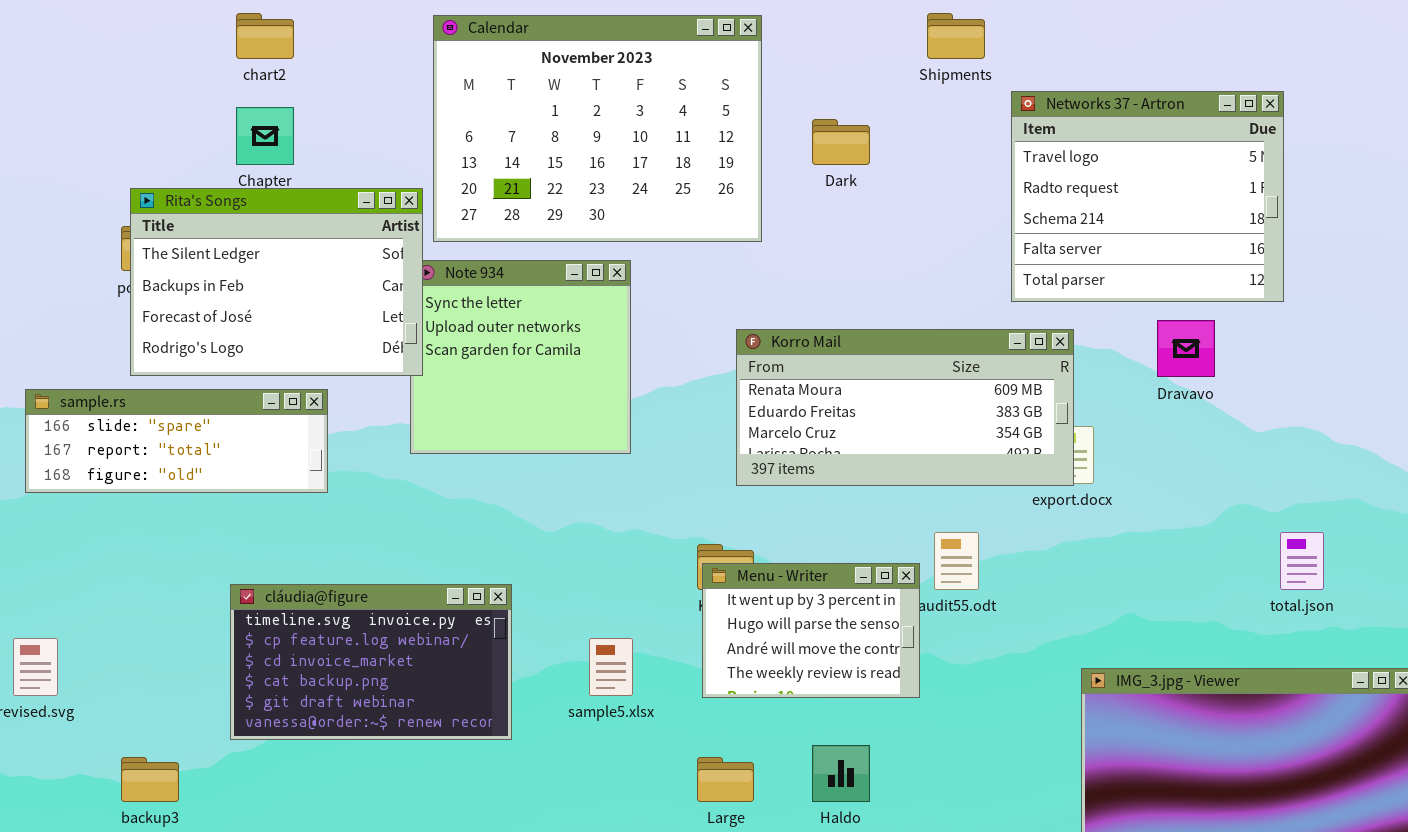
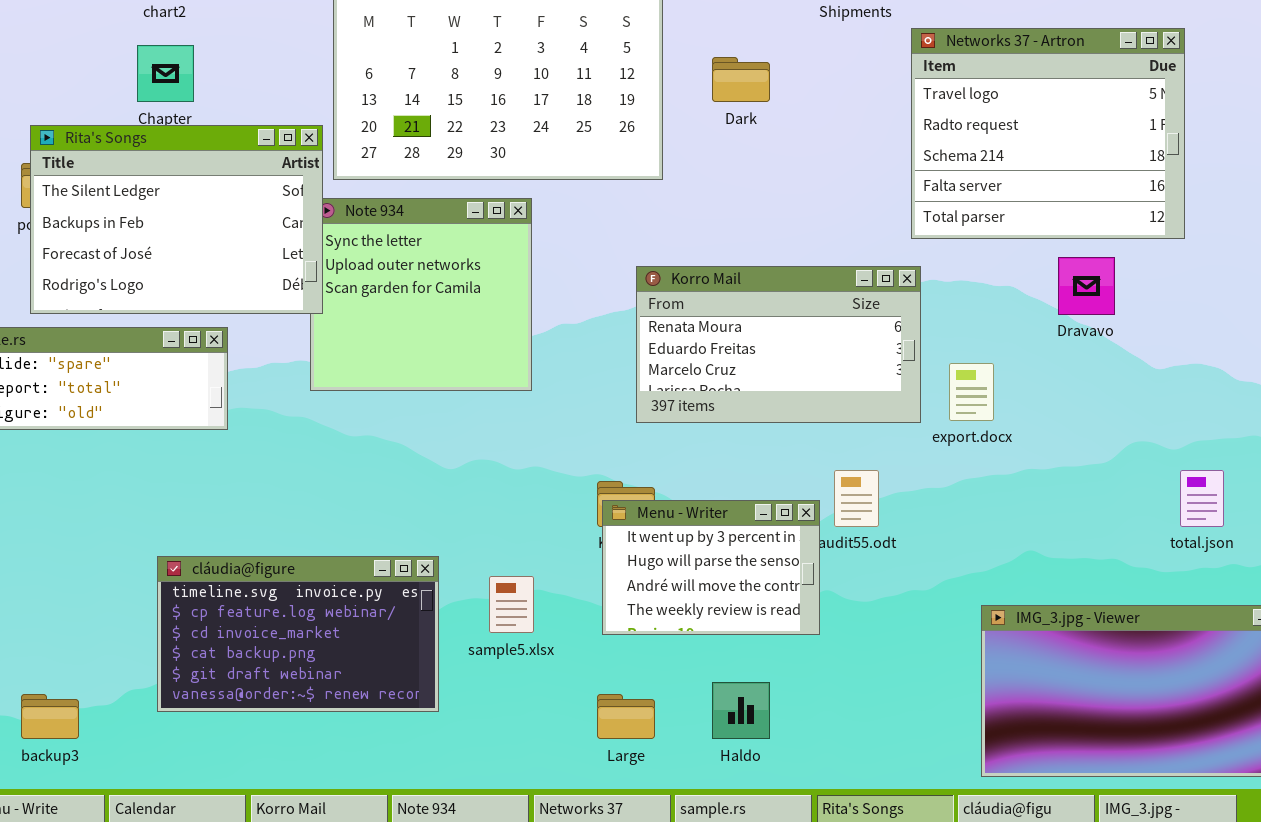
Korro Mail: [736,329,1074,486] -> [636,266,921,423], resized
cláudia@figure: [230,584,512,740] -> [157,556,439,712], moved

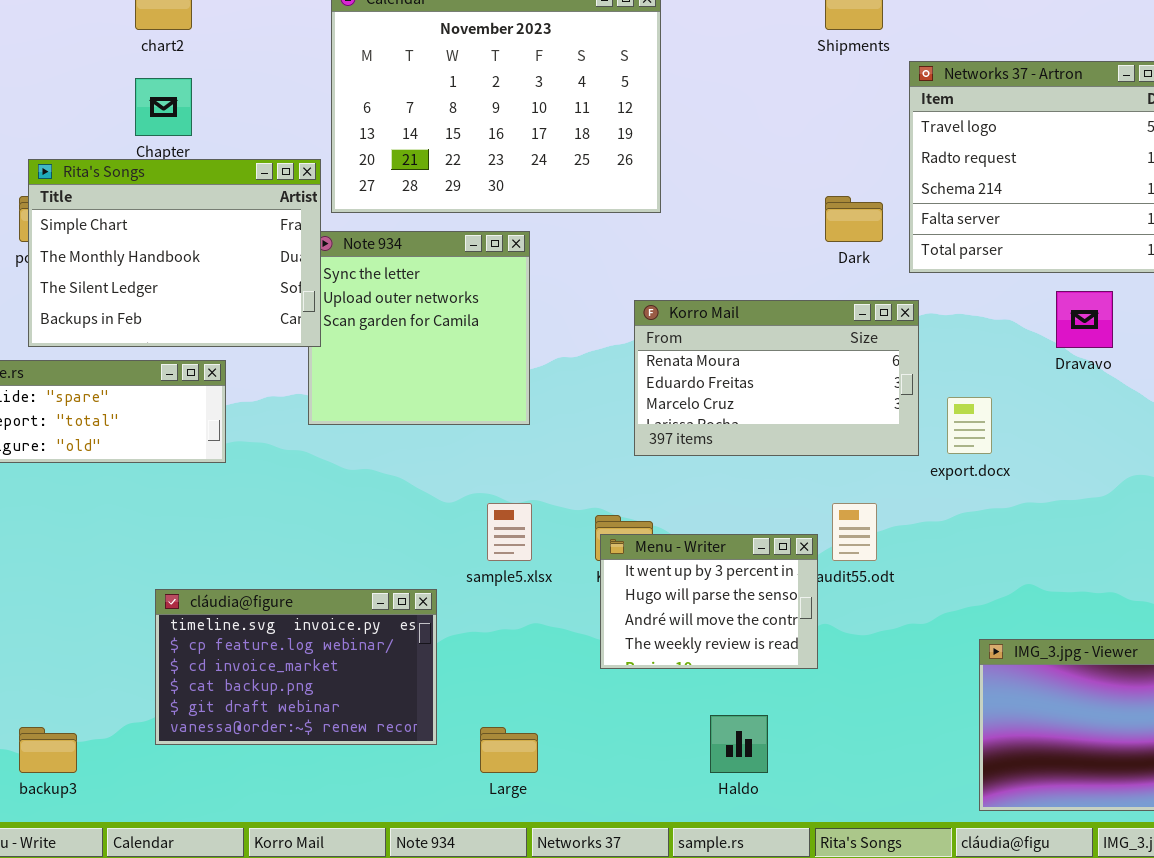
Dark: [712,57,770,102] -> [825,196,883,242], moved
Rita's Songs: [30,125,323,314] -> [28,159,321,347], scrolled up 2 rows
sample5.xlsx: [489,576,534,633] -> [487,503,532,561], moved
Large: [597,694,655,739] -> [480,727,538,773], moved

